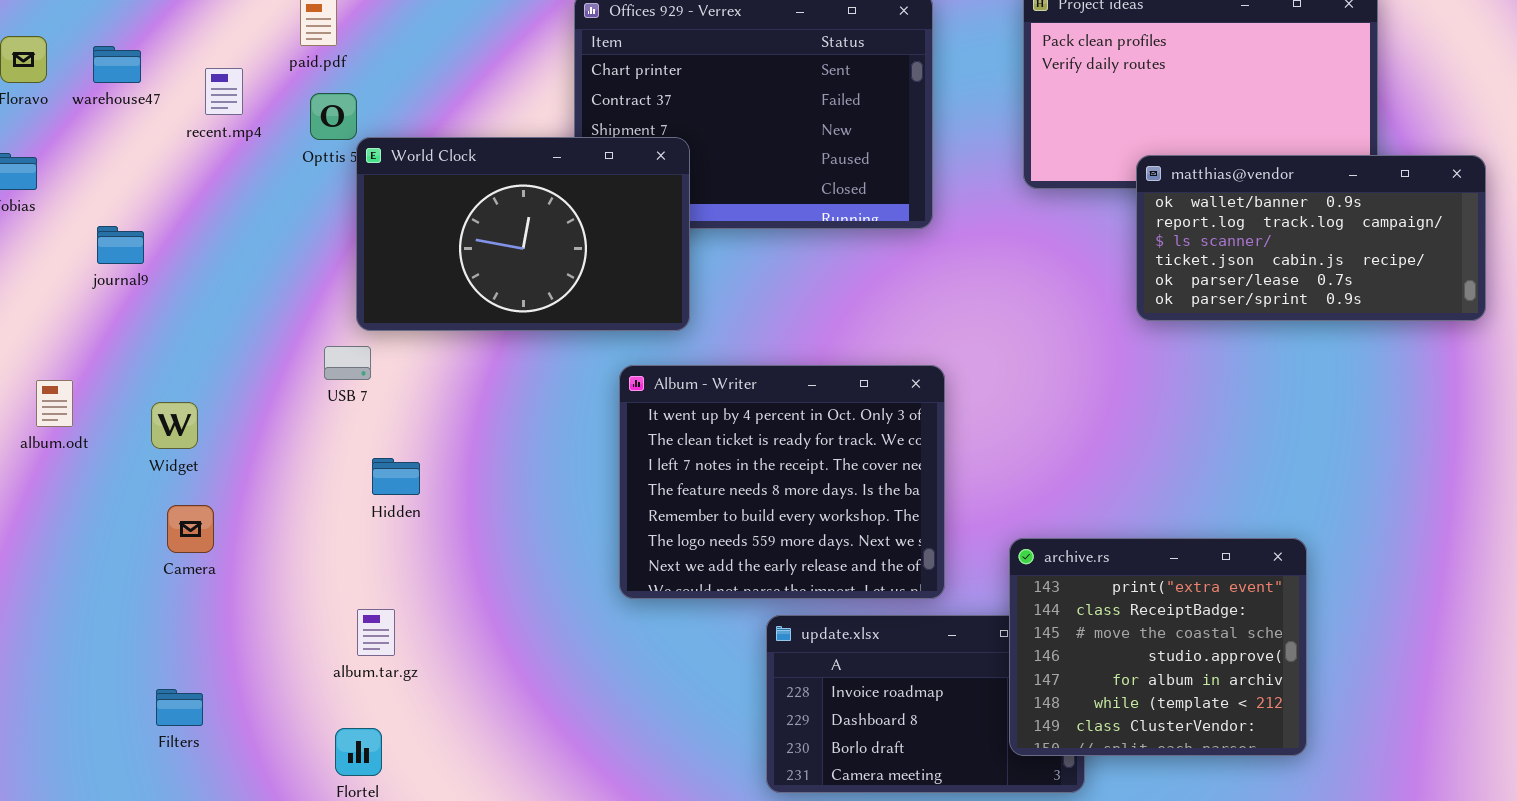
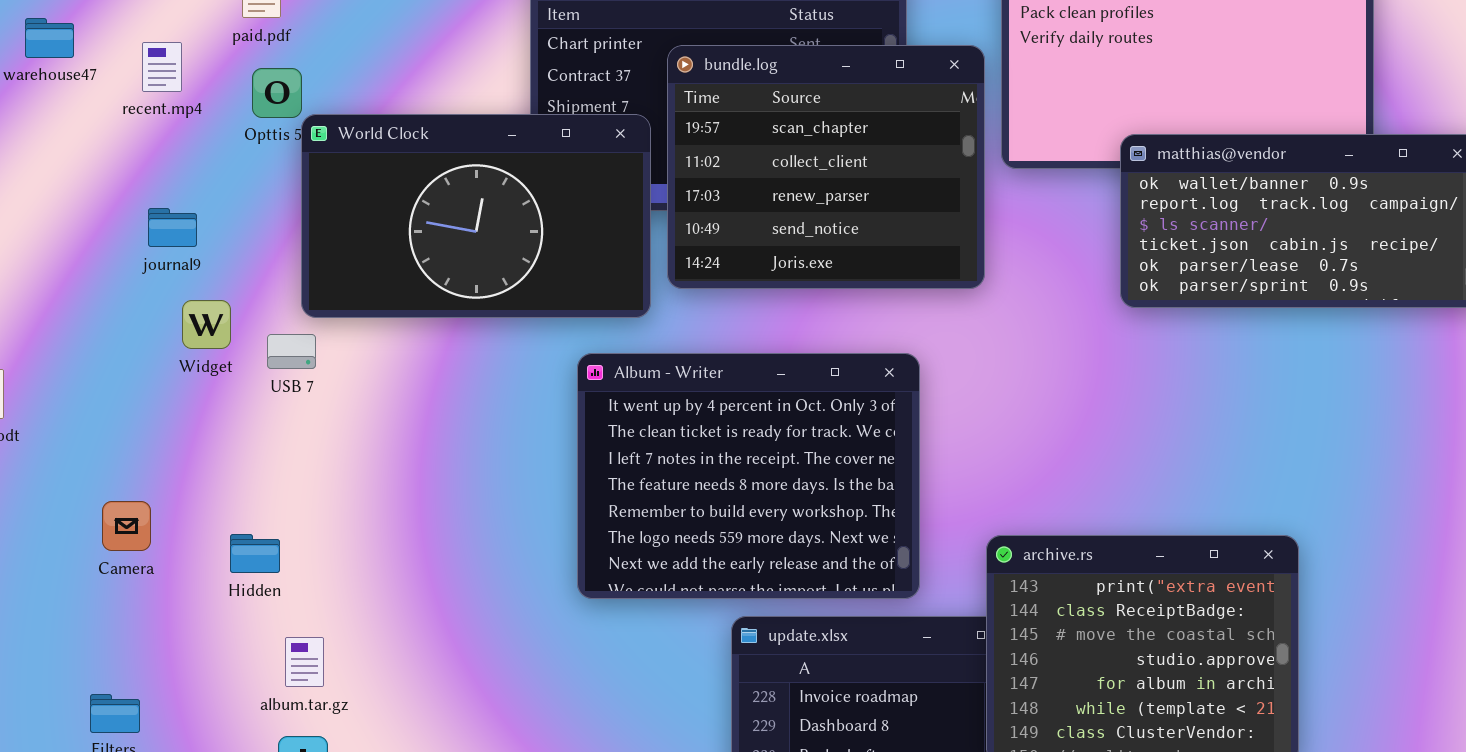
bundle.log: none -> [667,45,985,289], opened
journal9: [97,226,144,264] -> [148,208,197,247], moved
Widget: [151,402,198,449] -> [182,300,231,349], moved
Hidden: [372,458,420,495] -> [230,534,280,573], moved
album.tar.gz: [357,609,395,656] -> [285,637,324,687], moved

